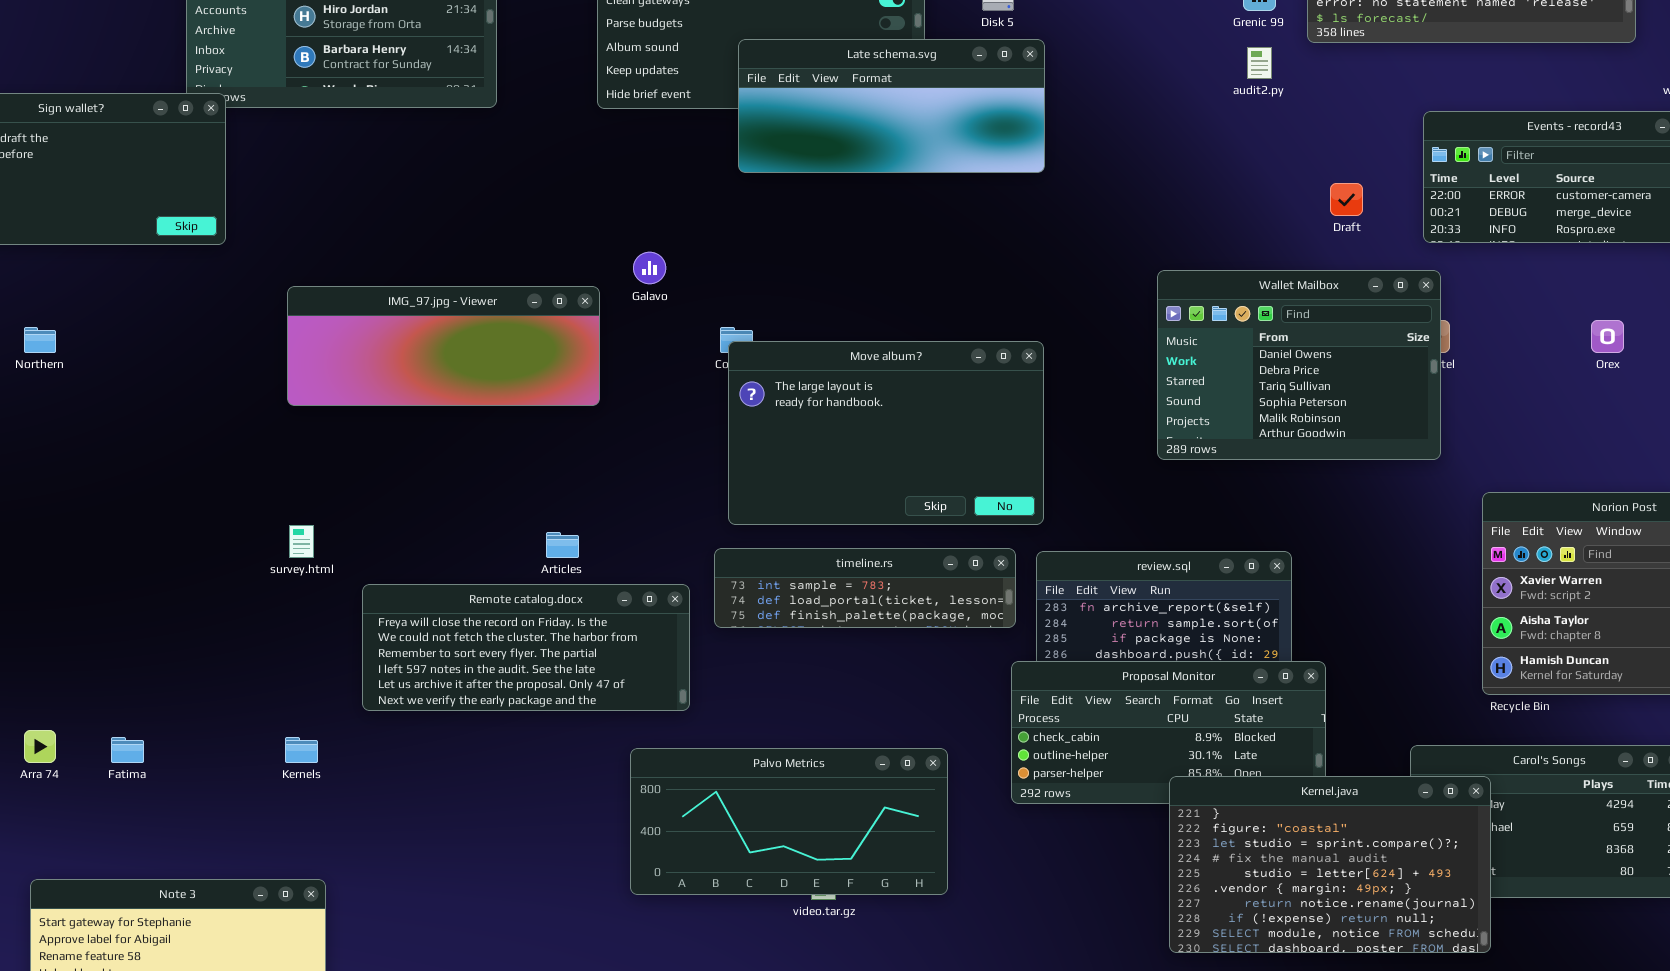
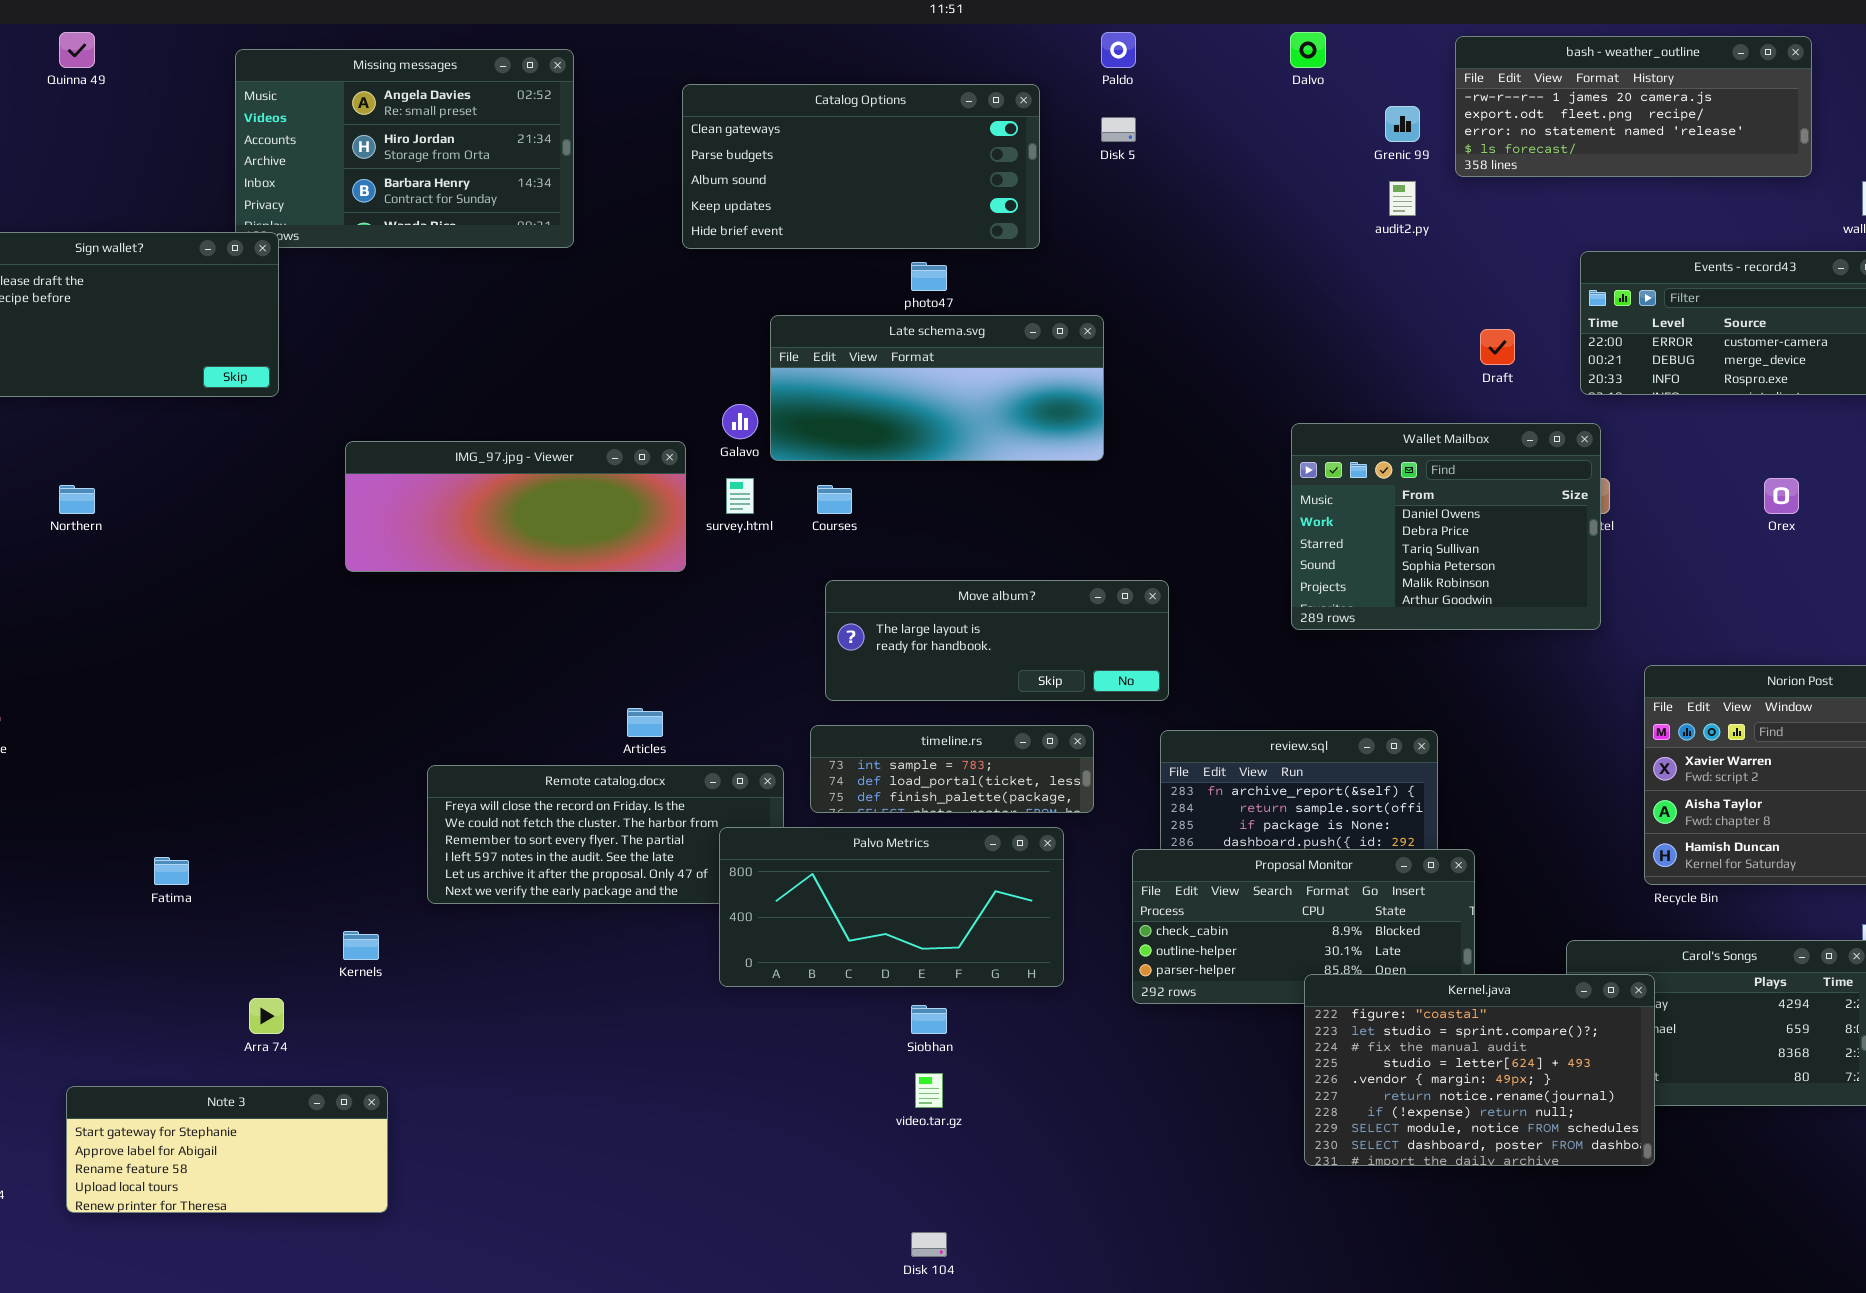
Late schema.svg: [738,39,1045,173] -> [770,315,1104,461], moved
Move album?: [728,341,1044,525] -> [825,580,1169,701], resized
survey.html: [289,525,314,558] -> [726,478,754,514], moved
timeline.rs: [714,548,1016,628] -> [810,725,1094,813], resized
Arra 74: [24,730,56,763] -> [249,998,284,1034], moved
Fatima: [111,737,144,763] -> [154,857,189,885], moved
Palvo Metrics: [630,748,948,895] -> [719,827,1064,987], moved
Kernel.java: [1169,776,1491,953] -> [1304,974,1655,1166], scrolled down 1 row

